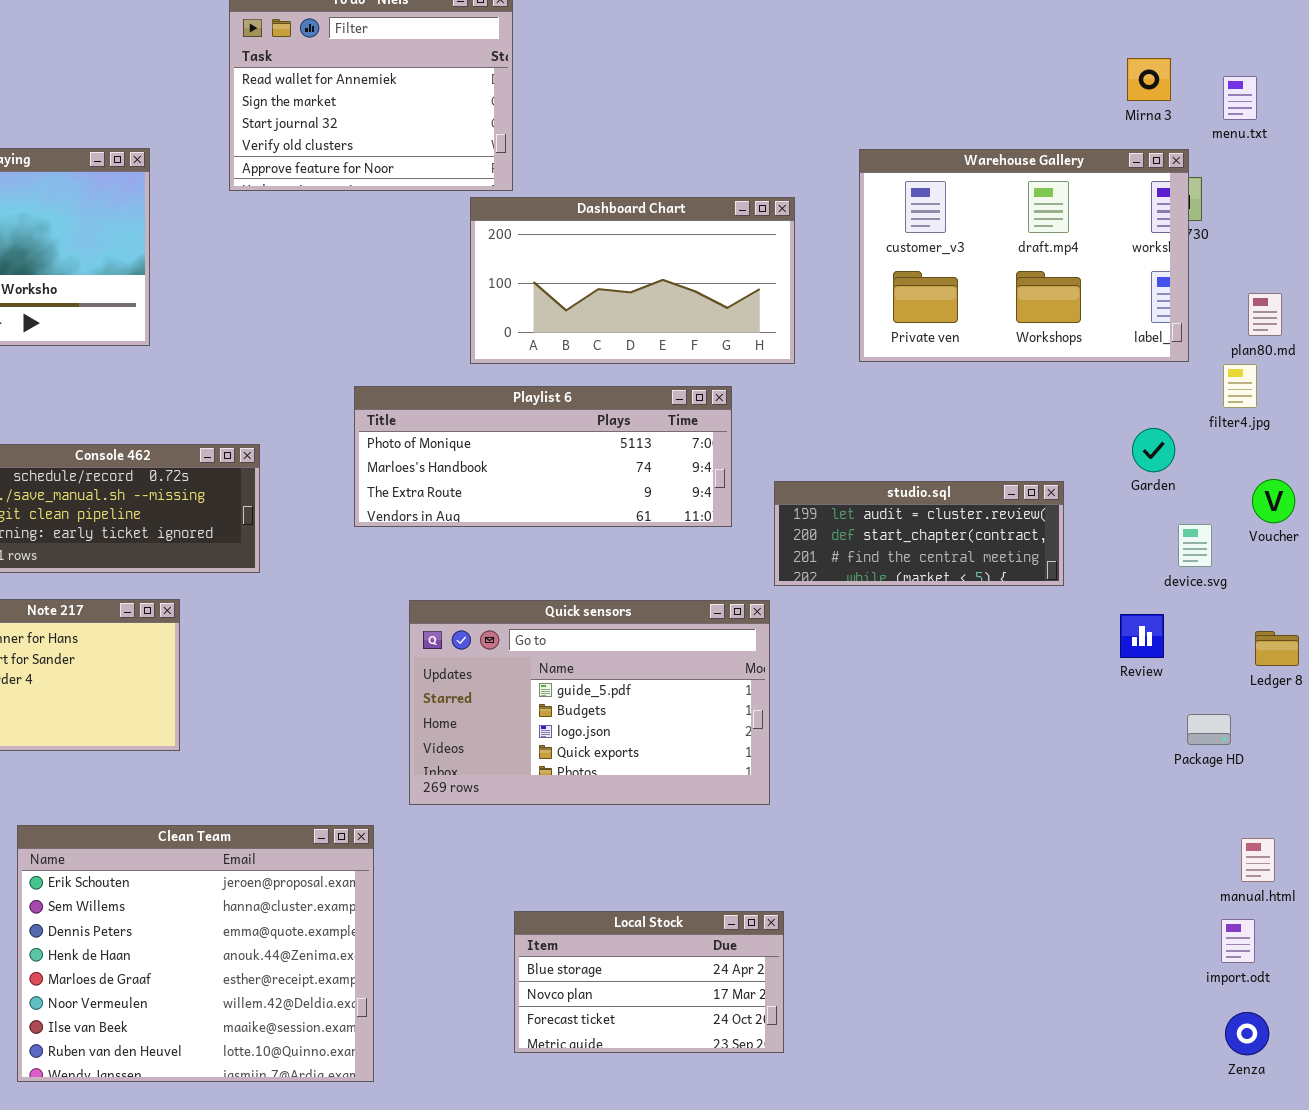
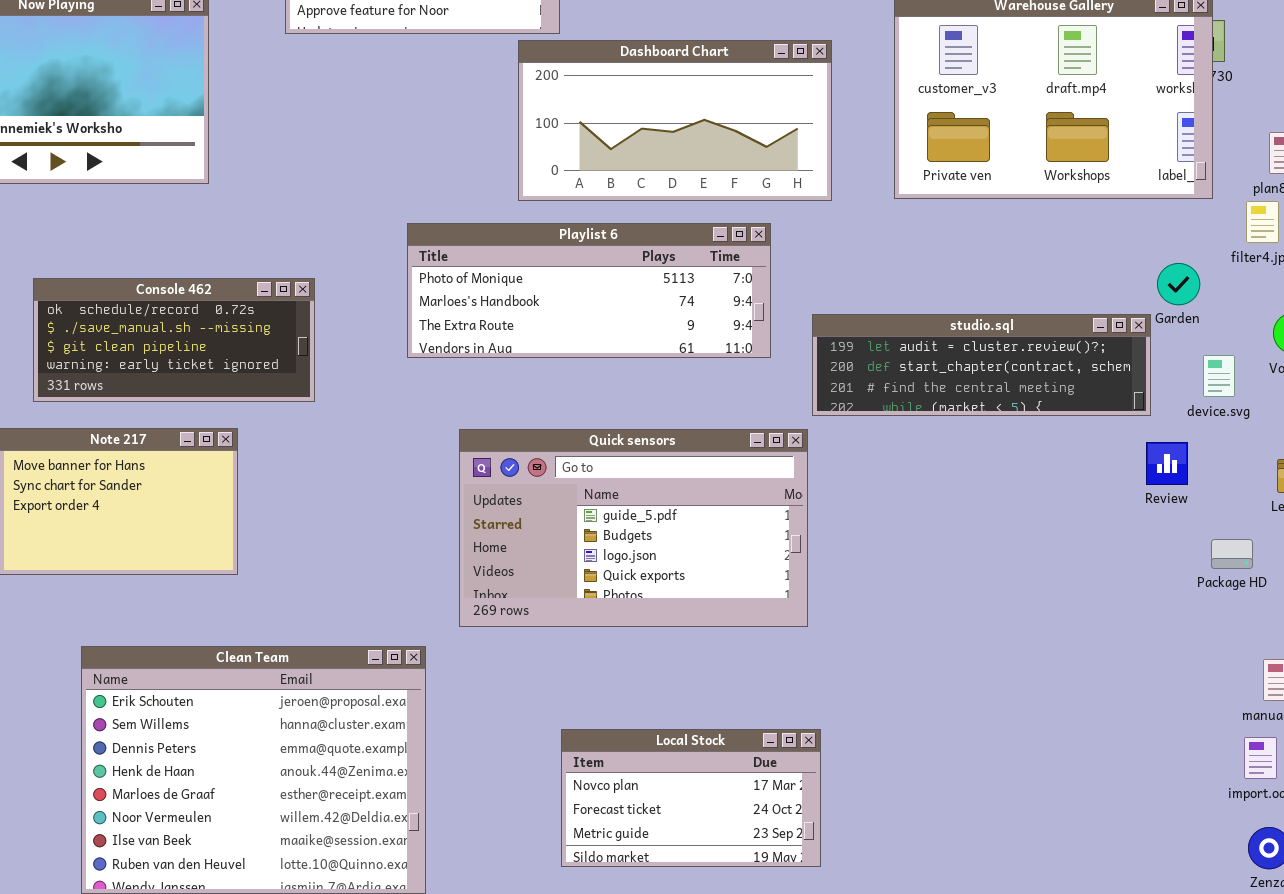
studio.sql: [774,481,1064,586] -> [812,314,1151,416], resized
Local Stock: [514,911,784,1053] -> [561,729,821,867], scrolled down 1 row

